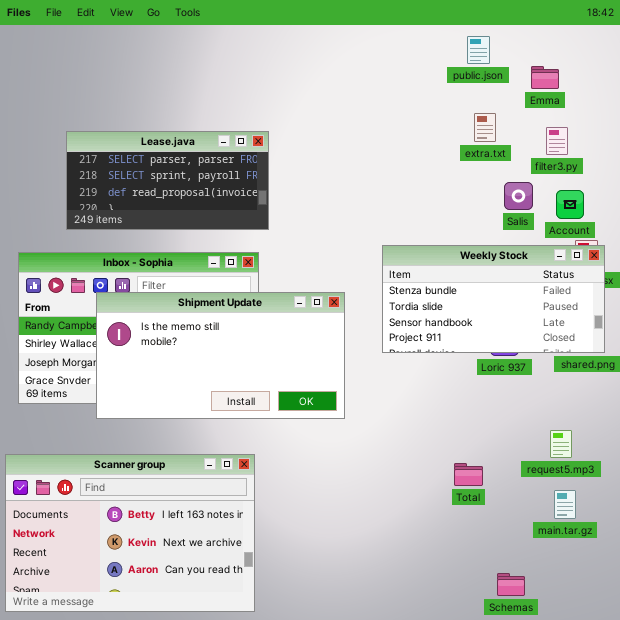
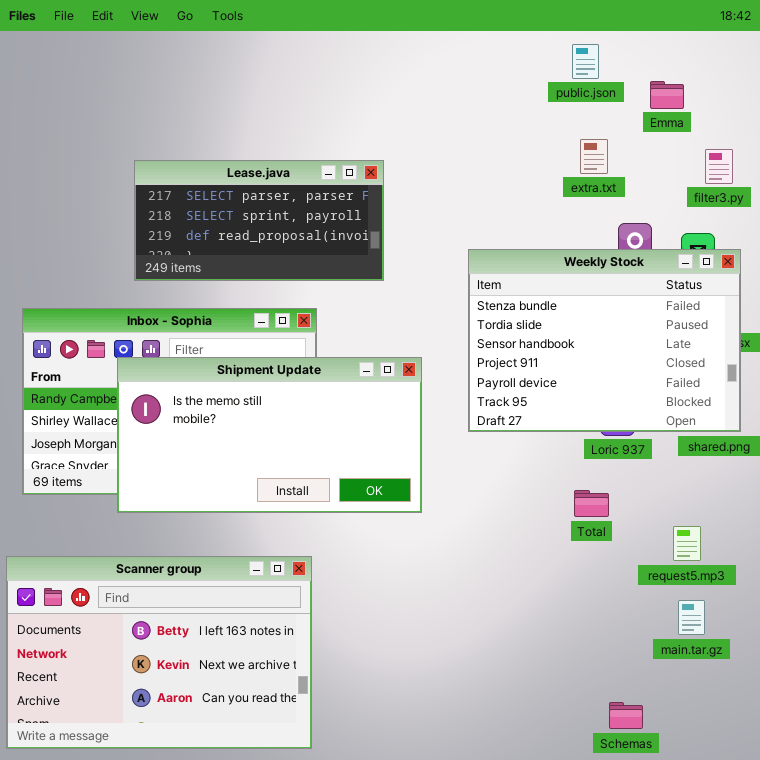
filter3.py: [546,127,568,155] -> [705,149,733,184], moved
Lease.java: [66,131,269,230] -> [134,160,384,281], moved
Weekly Stock: [382,245,605,353] -> [468,249,741,432], resized
Total: [454,463,483,486] -> [574,490,609,517], moved

